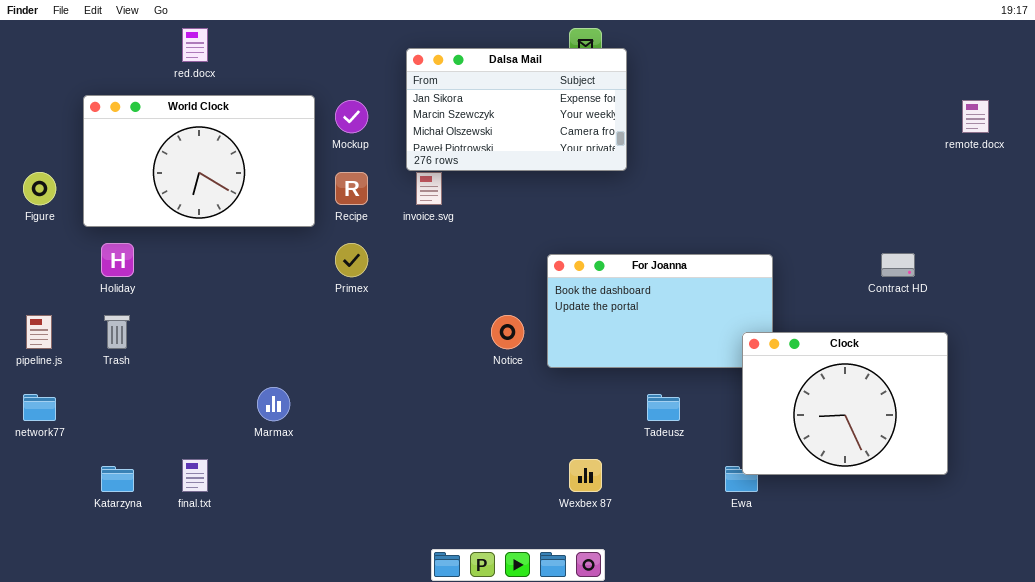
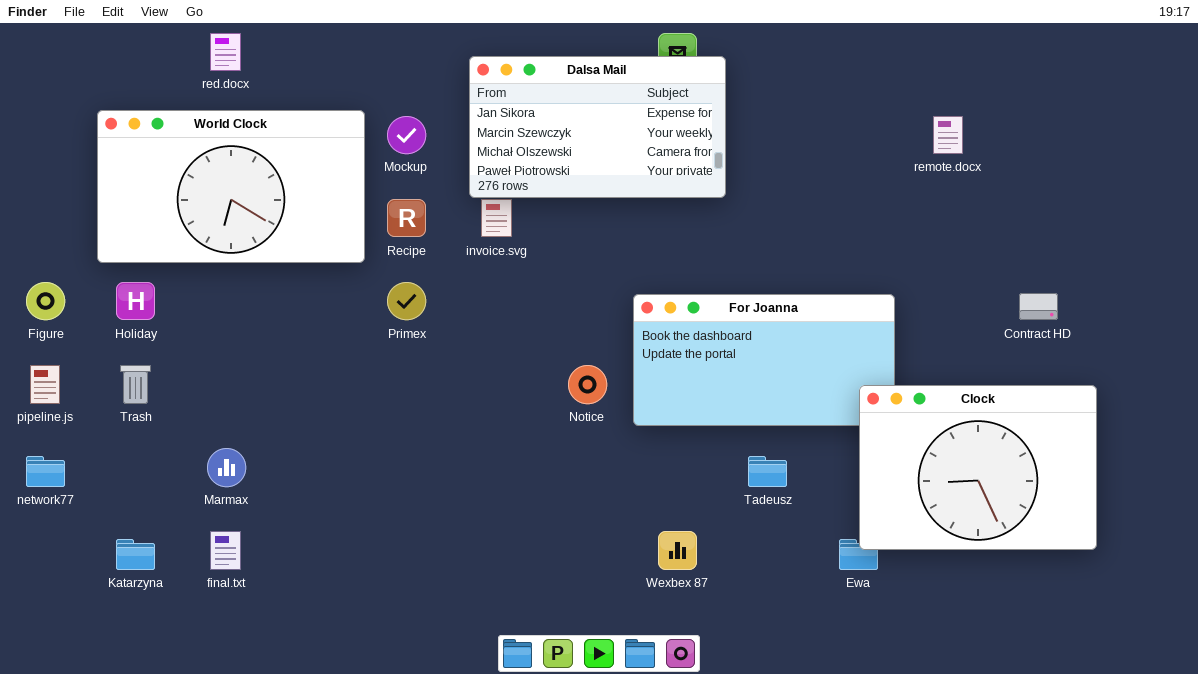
remote.docx: [962,100,989,133] -> [933,116,963,154], moved
Figure: [23,172,56,205] -> [26,282,65,320], moved
Marmax: [257,387,290,421] -> [207,448,246,487], moved

